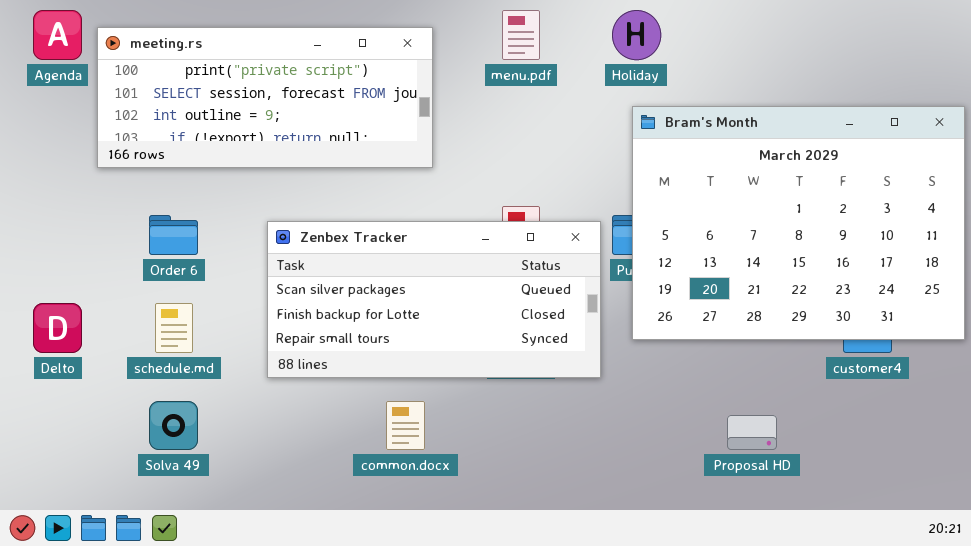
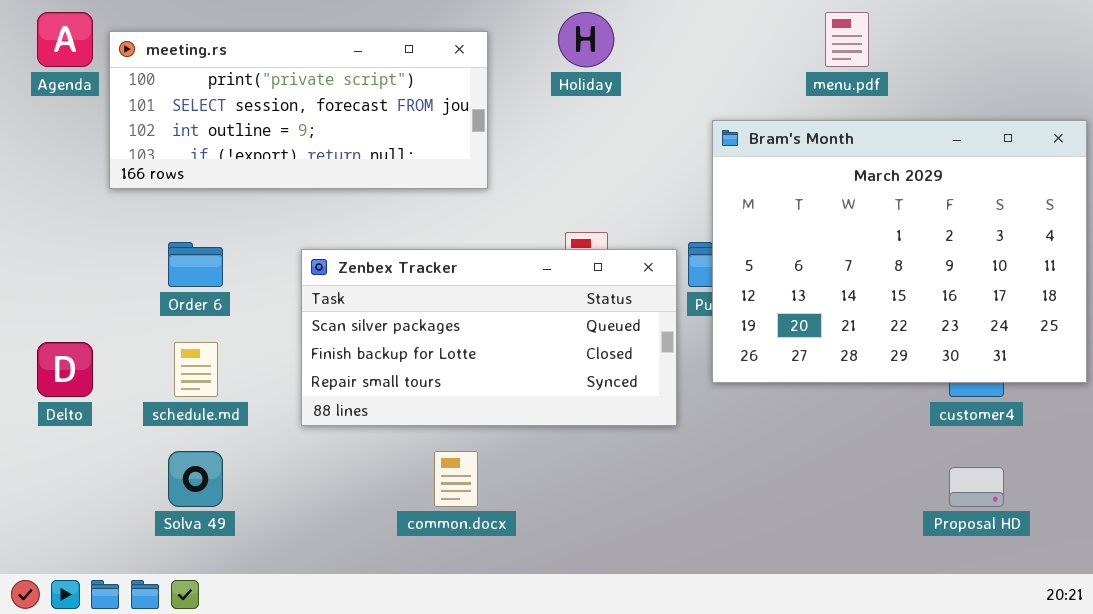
menu.pdf: [502,10,540,60] -> [825,12,869,67], moved
Holiday: [612,10,661,60] -> [558,12,614,67], moved
Proposal HD: [727,415,777,450] -> [949,467,1004,507], moved

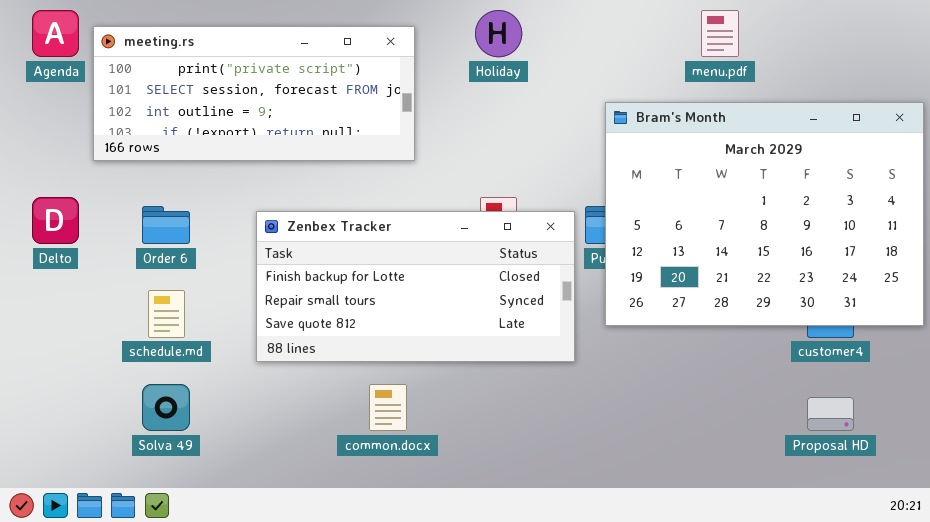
Zenbex Tracker: [301,249,677,426] -> [256,211,575,362], scrolled down 1 row
Delto: [37,342,93,397] -> [32,197,79,244], moved

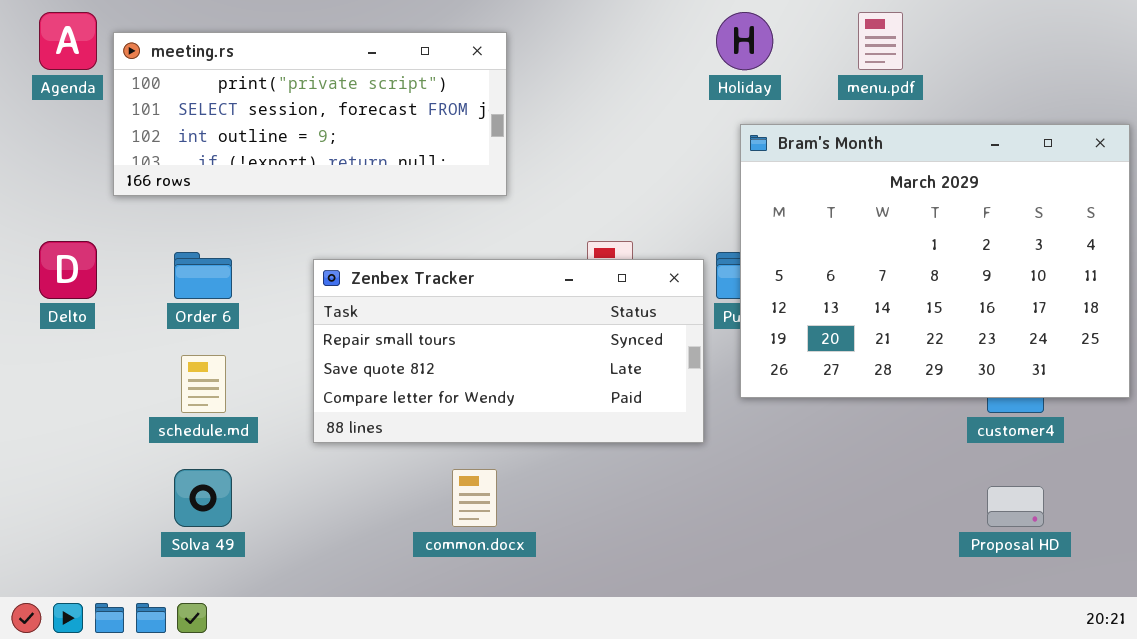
Holiday: [475,10,522,57] -> [716,12,773,70], moved
Zenbex Tracker: [256,211,575,362] -> [313,259,704,443], scrolled down 1 row

